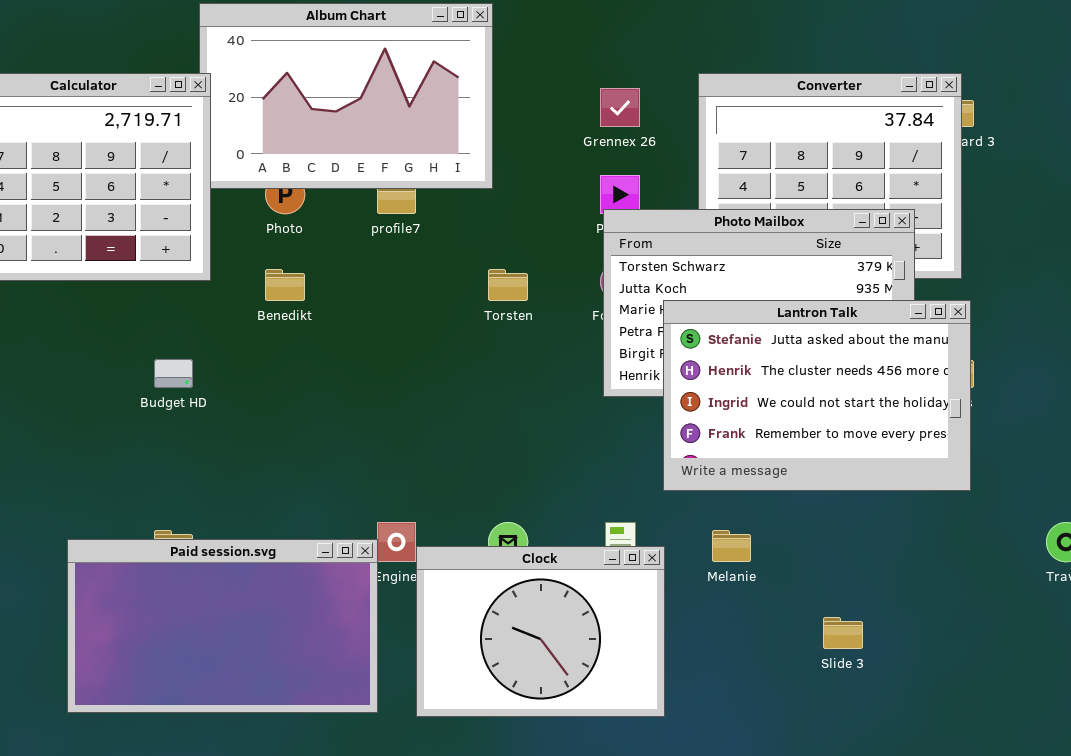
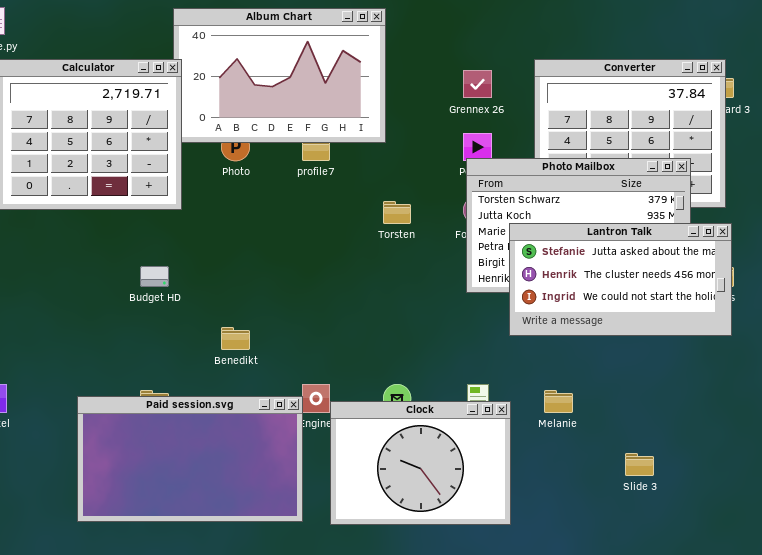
Benedikt: [265,269,305,301] -> [221,327,250,350], moved
Lantron Talk: [663,300,971,491] -> [509,223,732,336], resized

